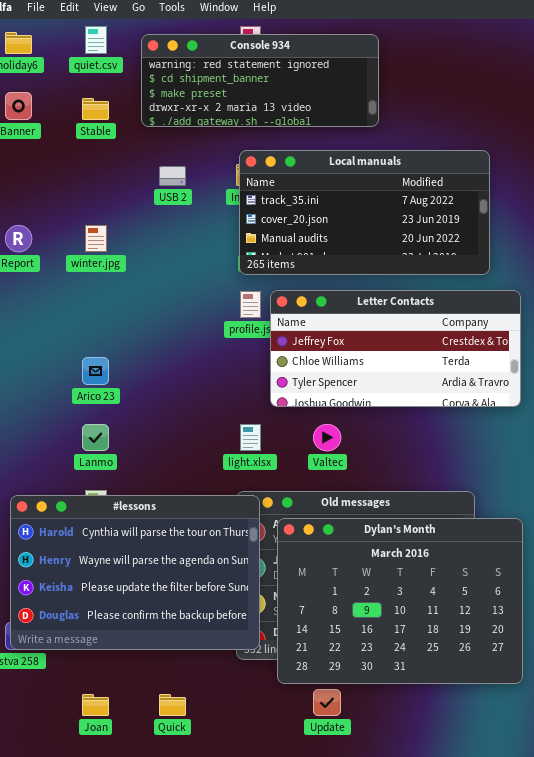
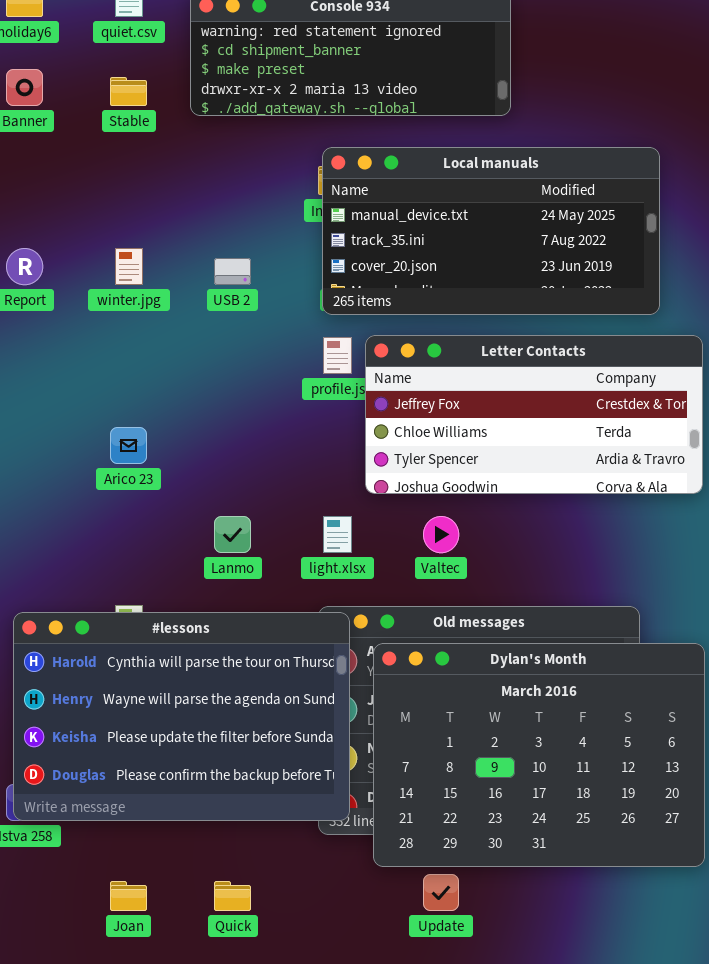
Local manuals: [239,150,490,275] -> [322,147,660,315], scrolled up 1 row
USB 2: [159,166,186,186] -> [214,258,251,285], moved
Lanmo: [82,424,109,451] -> [214,516,251,553], moved

